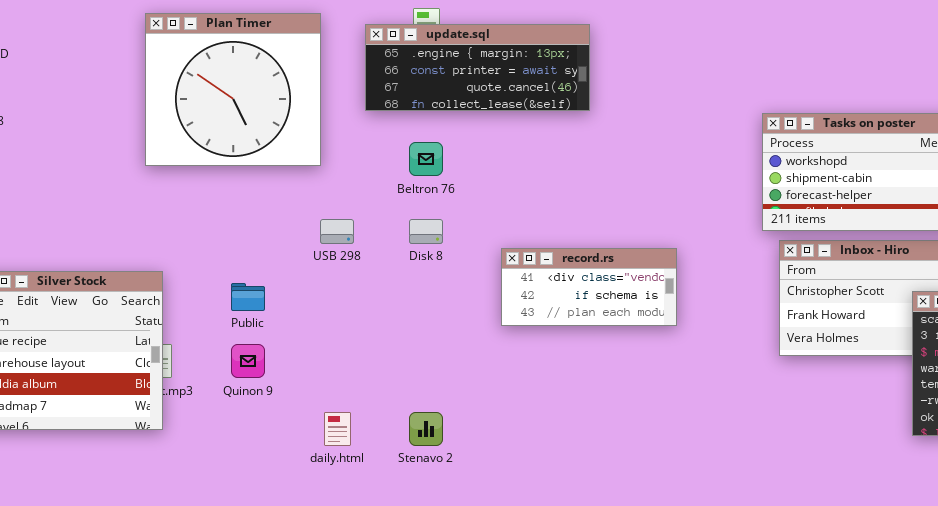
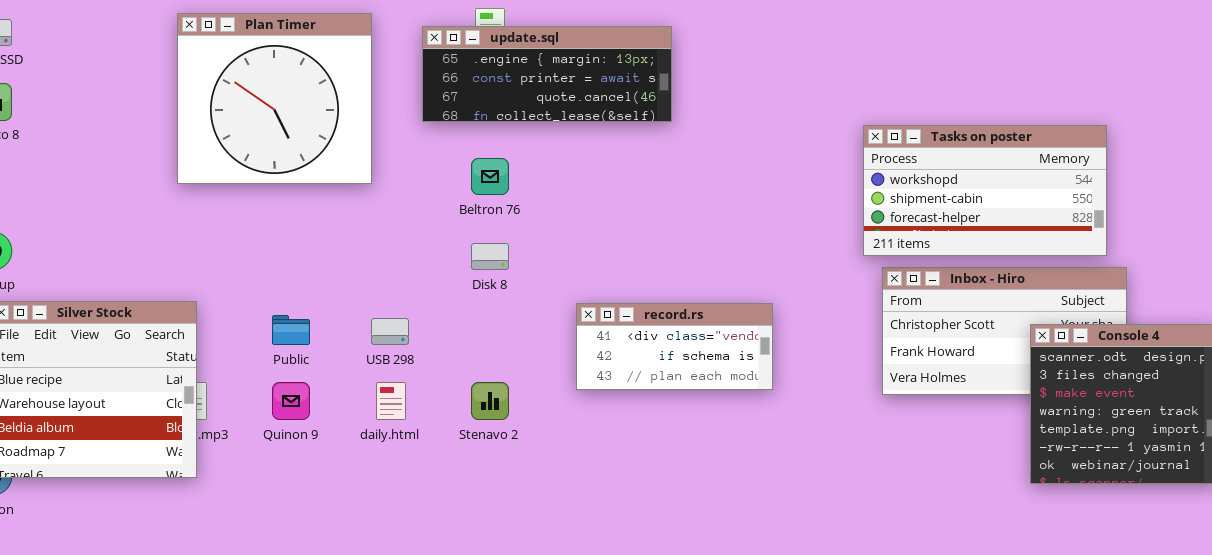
USB 298: [320,219,354,244] -> [371,318,409,345], moved
record.rs: [501,248,677,326] -> [576,303,773,390], moved
daily.html: [324,412,351,446] -> [376,382,406,420], moved
Stenavo 2: [409,412,443,446] -> [471,382,509,420], moved

